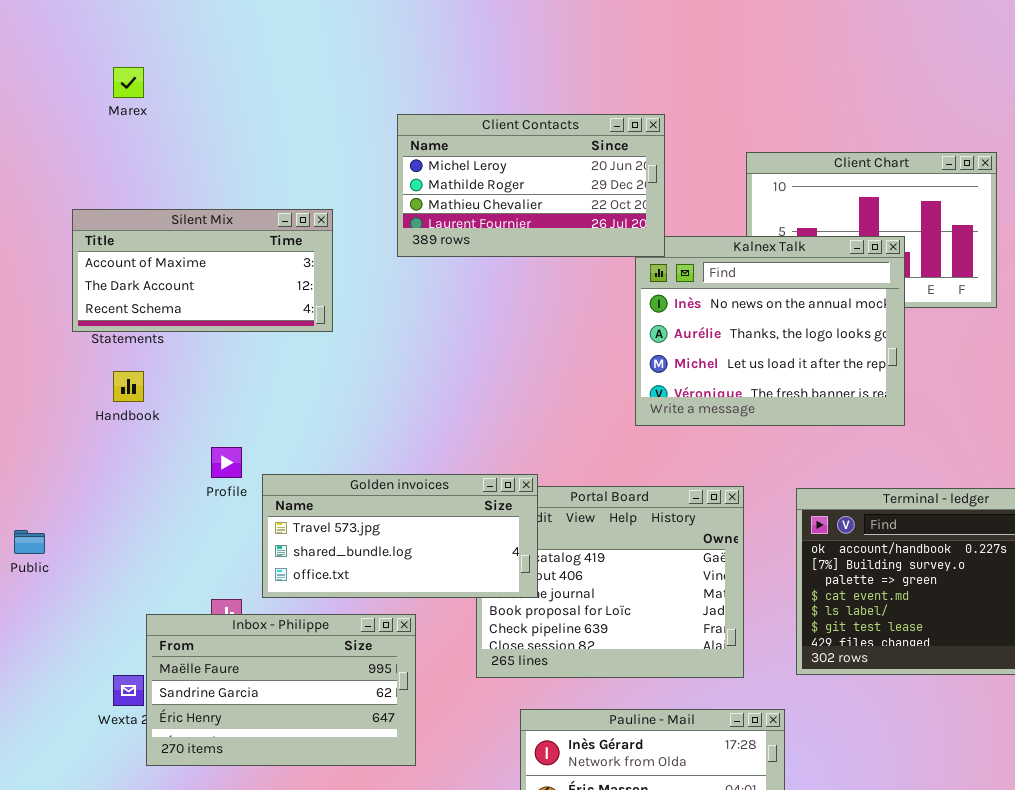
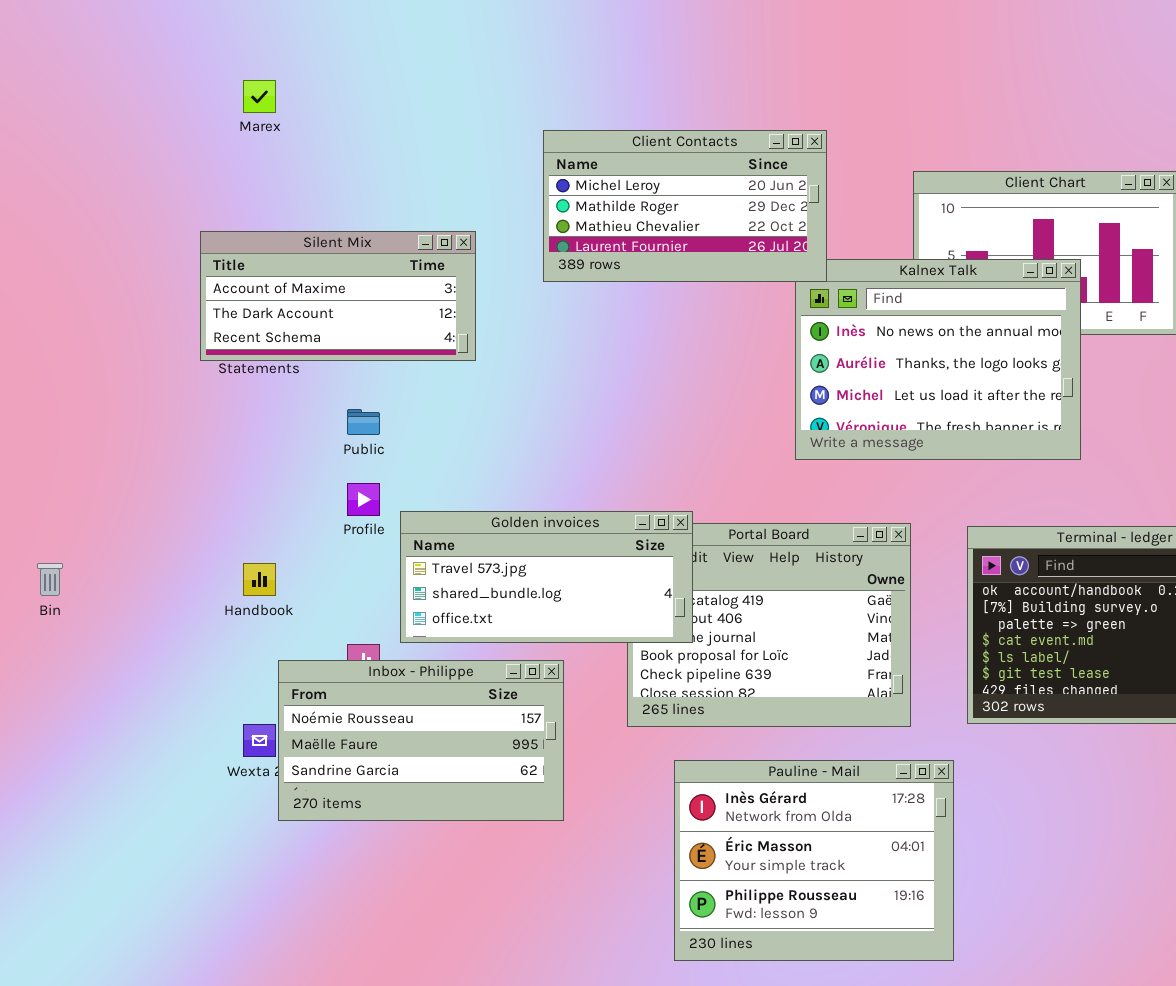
Handbook: [113,371,144,402] -> [243,563,276,596], moved
Public: [14,530,45,554] -> [347,409,380,435], moved
Inbox - Philippe: [146,614,416,766] -> [278,660,564,821], scrolled up 1 row

